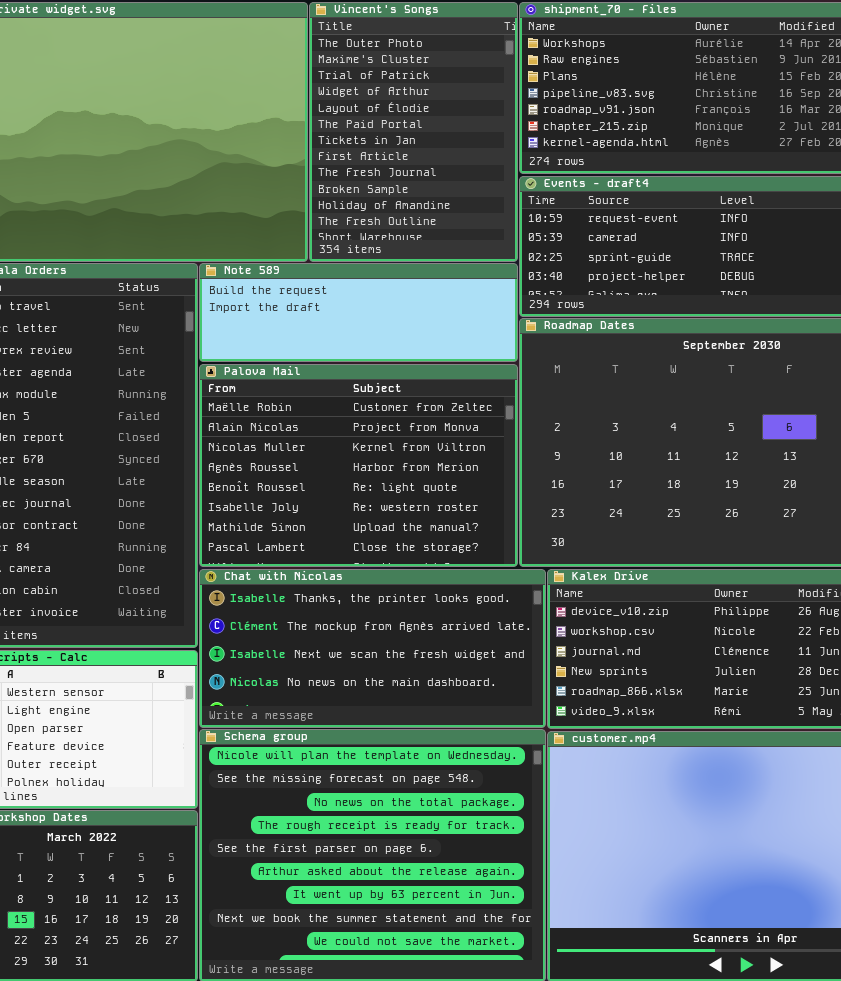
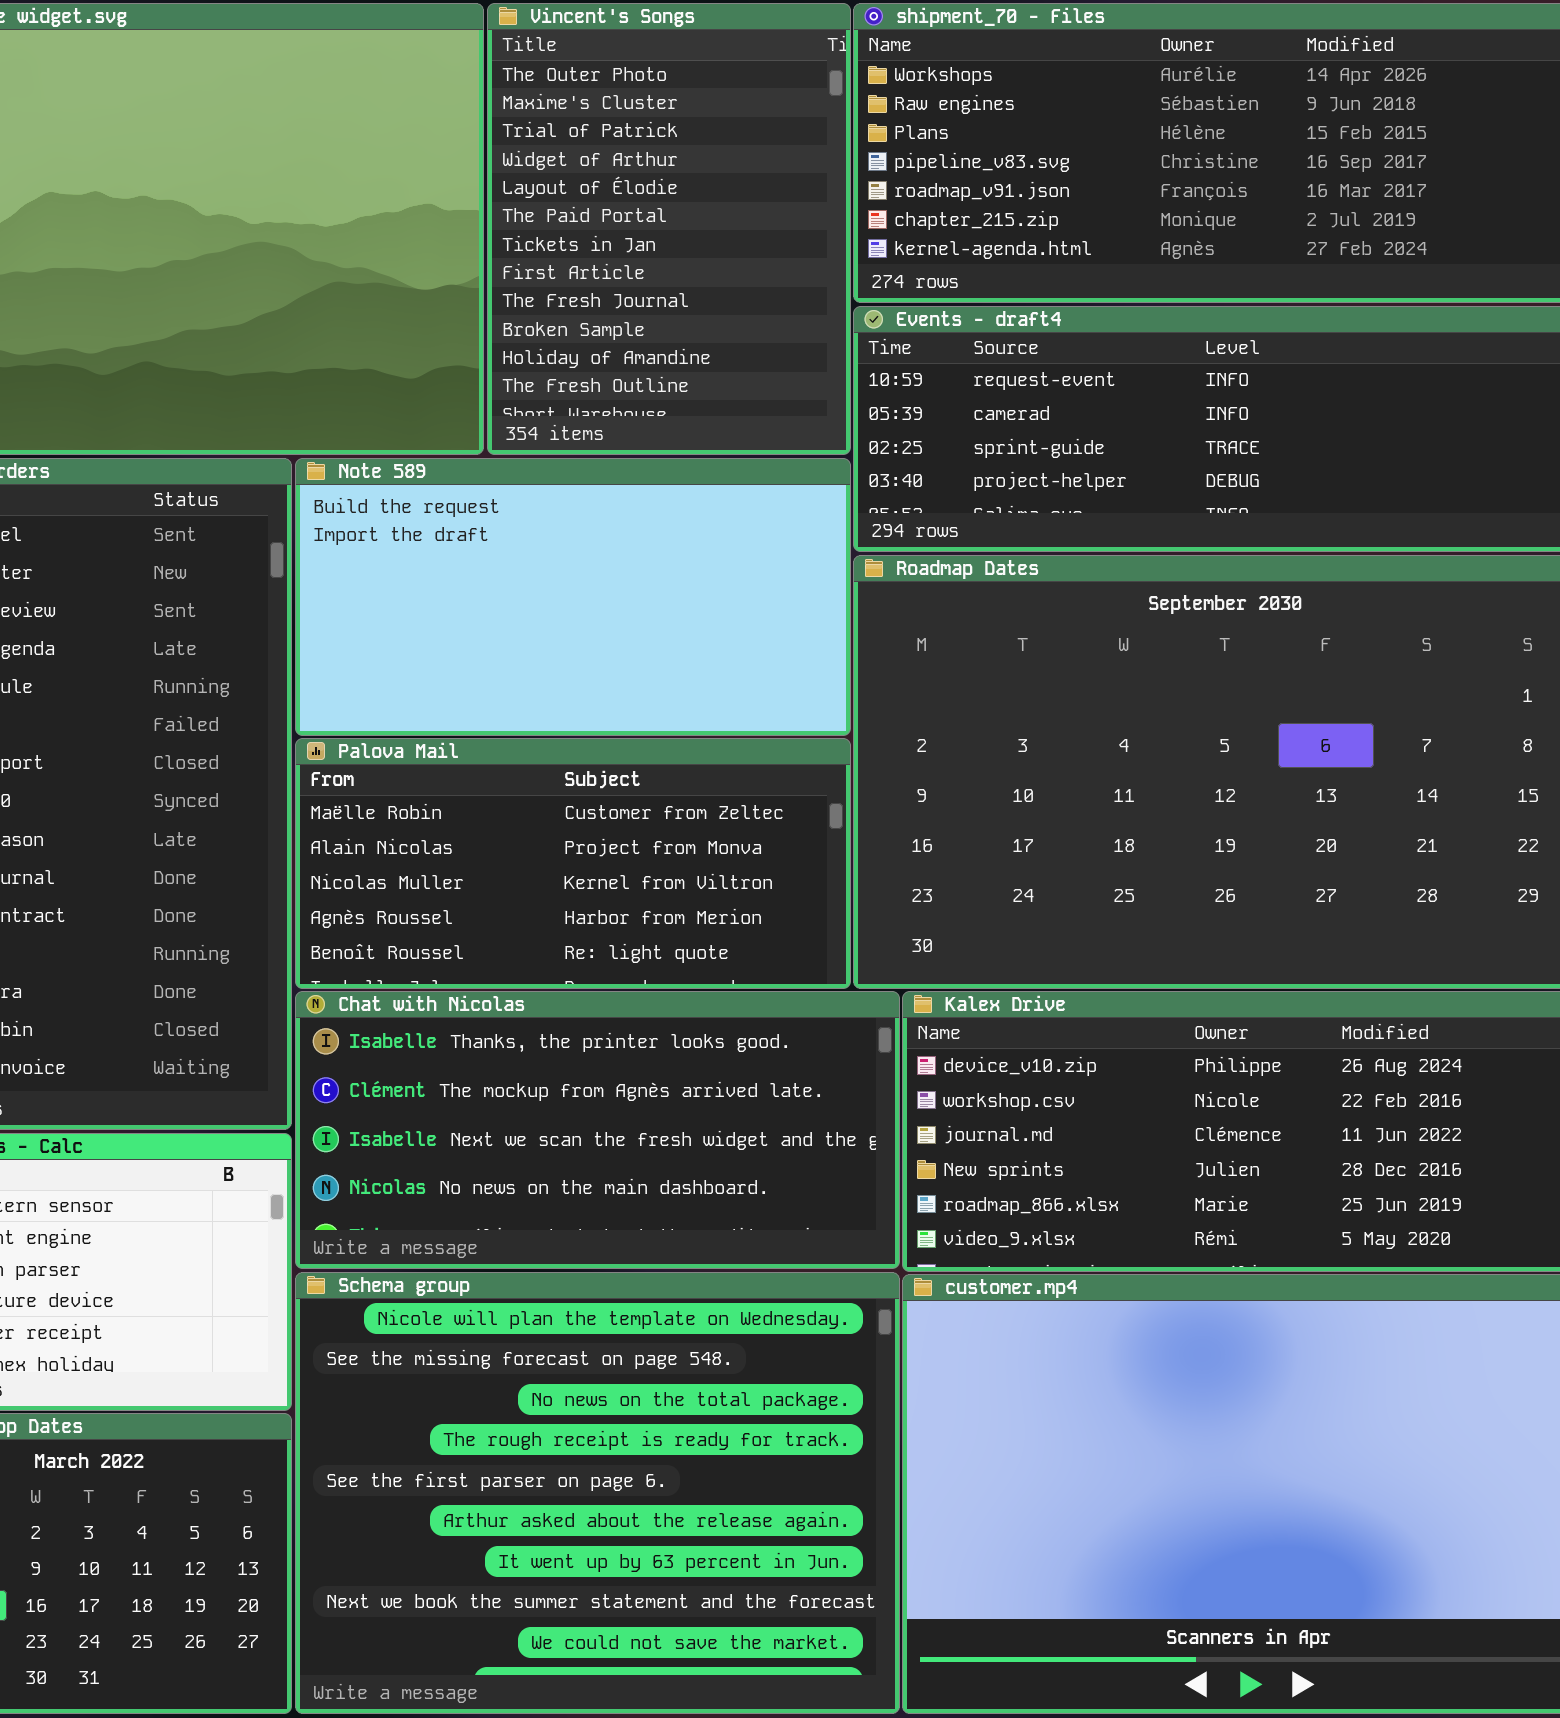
Note 589: [199,263,518,362] -> [295,458,851,736], resized
Palova Mail: [199,364,518,567] -> [295,738,851,989], resized

